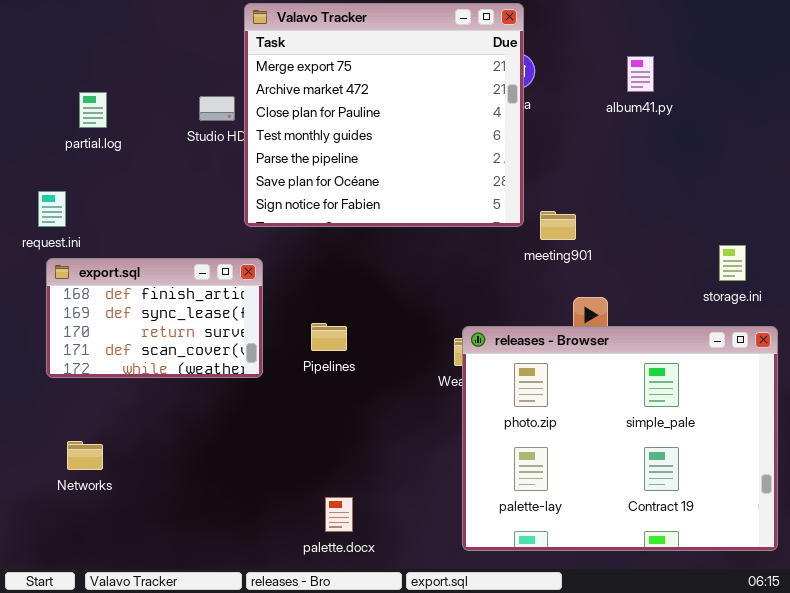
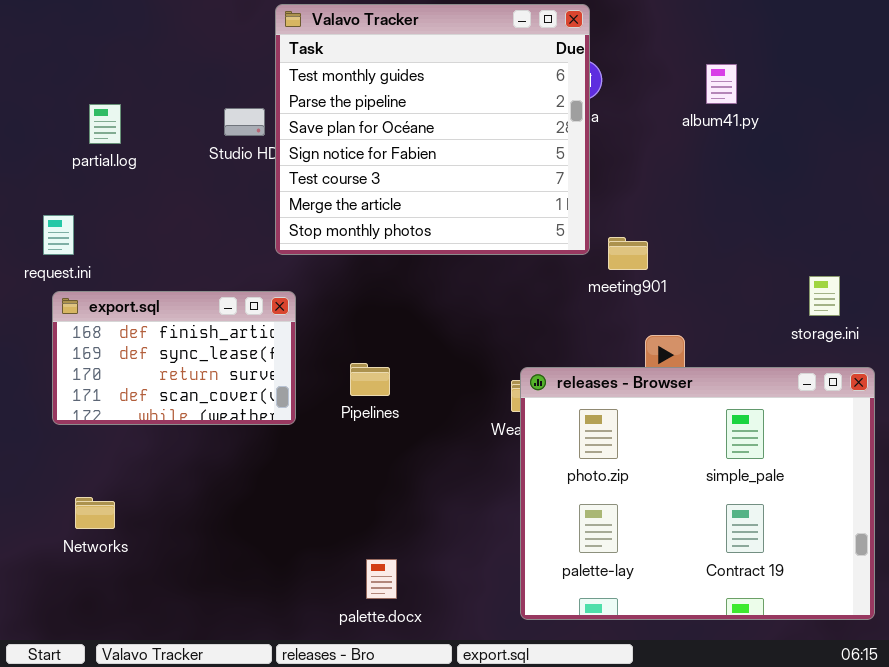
Valavo Tracker: [244,3,524,227] -> [275,4,590,255], scrolled down 3 rows

